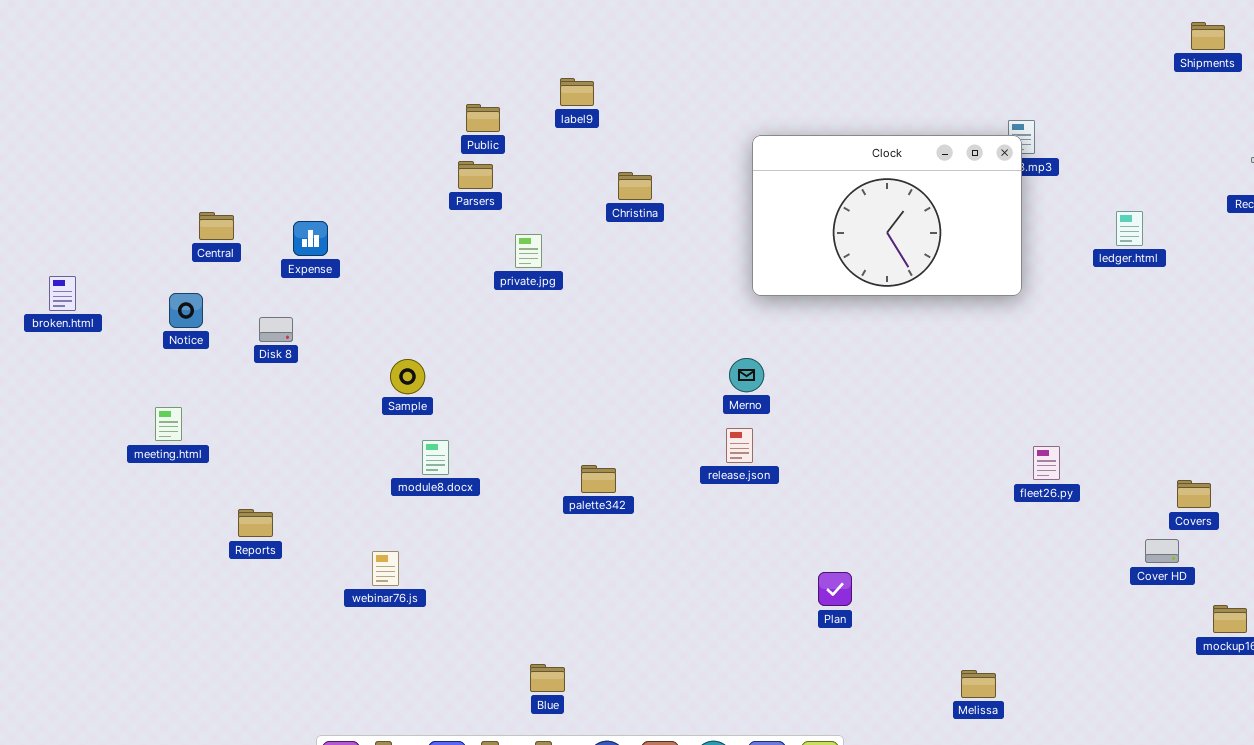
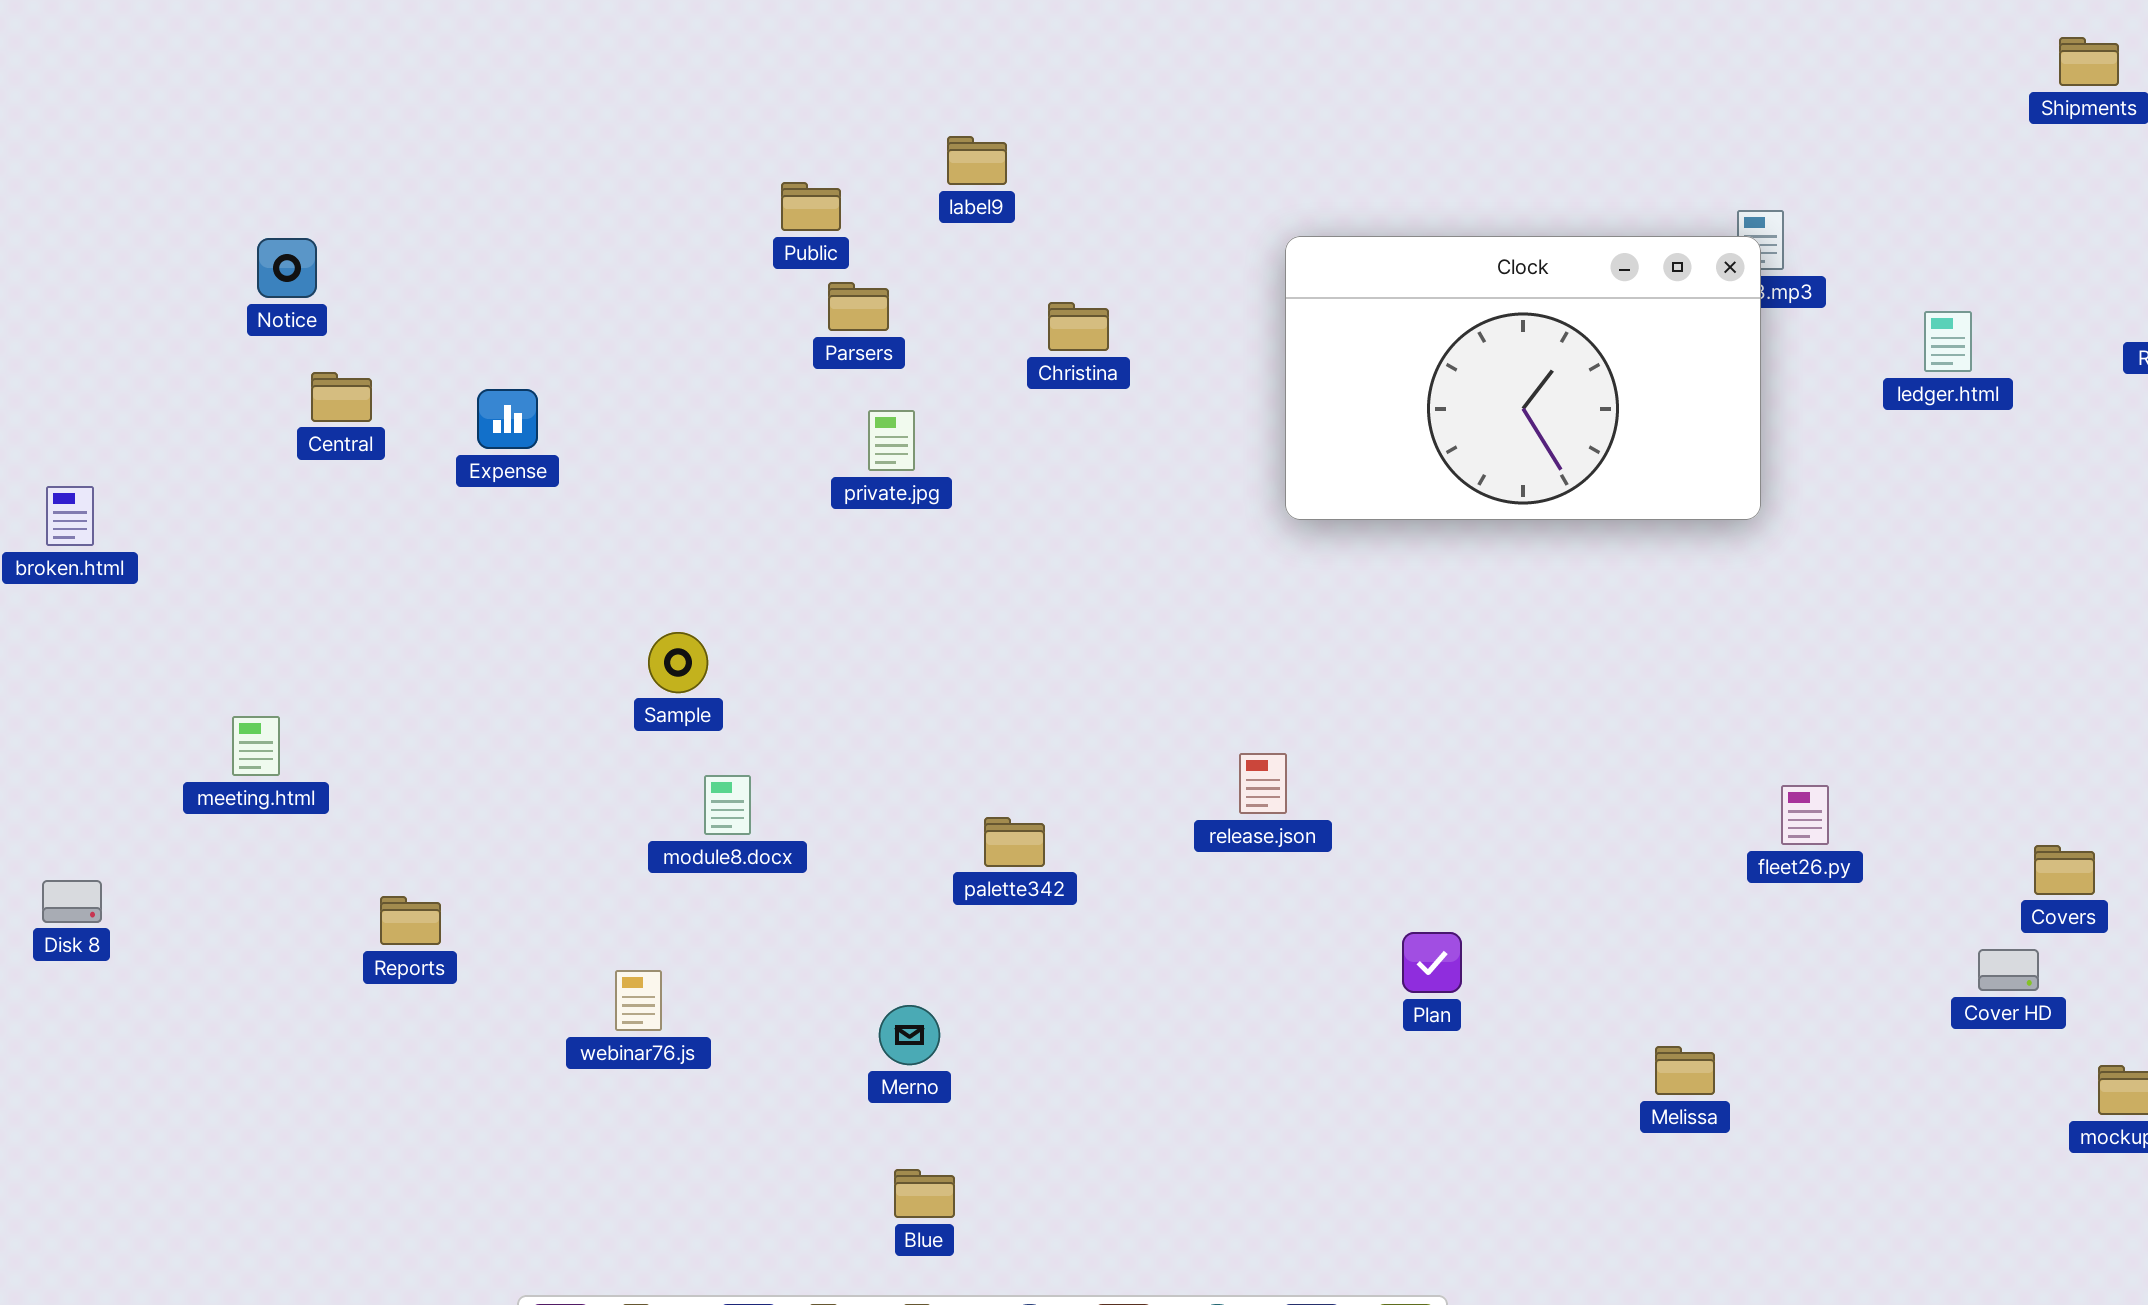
Parsers: [458,161,493,189] -> [828,282,889,331], moved
ledger.html: [1116,211,1143,246] -> [1924,311,1972,372], moved
Notice: [169,293,203,328] -> [257,238,317,298], moved
Disk 8: [259,317,293,342] -> [42,880,102,923], moved
Merno: [729,358,764,392] -> [879,1005,940,1065], moved
Plan: [818,572,852,606] -> [1402,932,1462,993], moved
Melissa: [961,670,996,698] -> [1655,1046,1715,1095], moved

